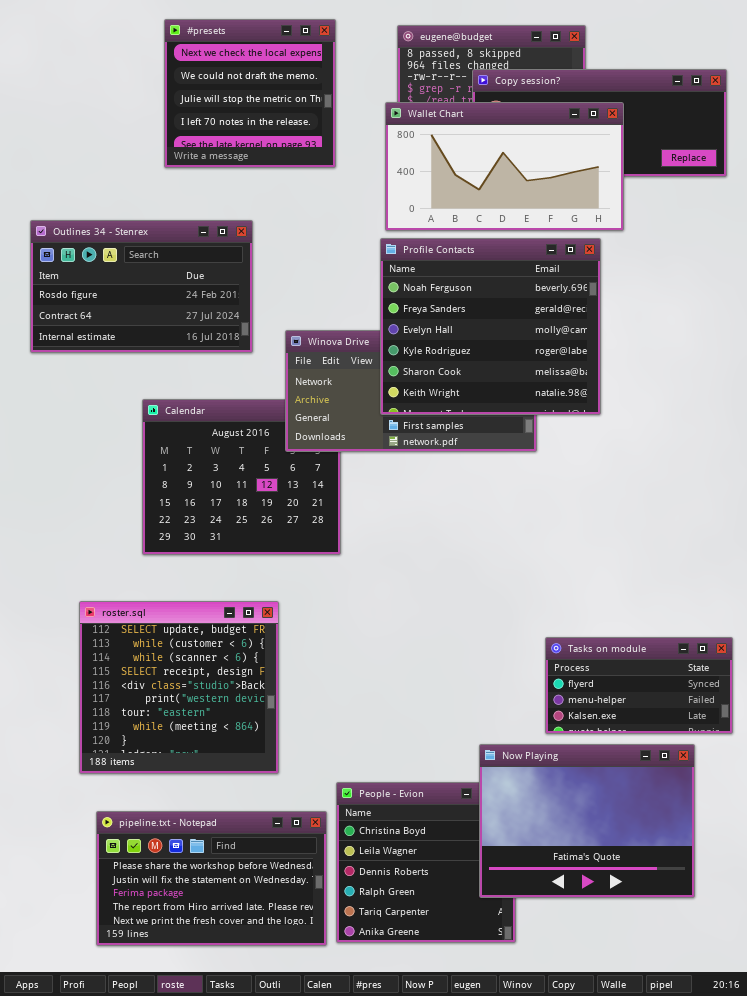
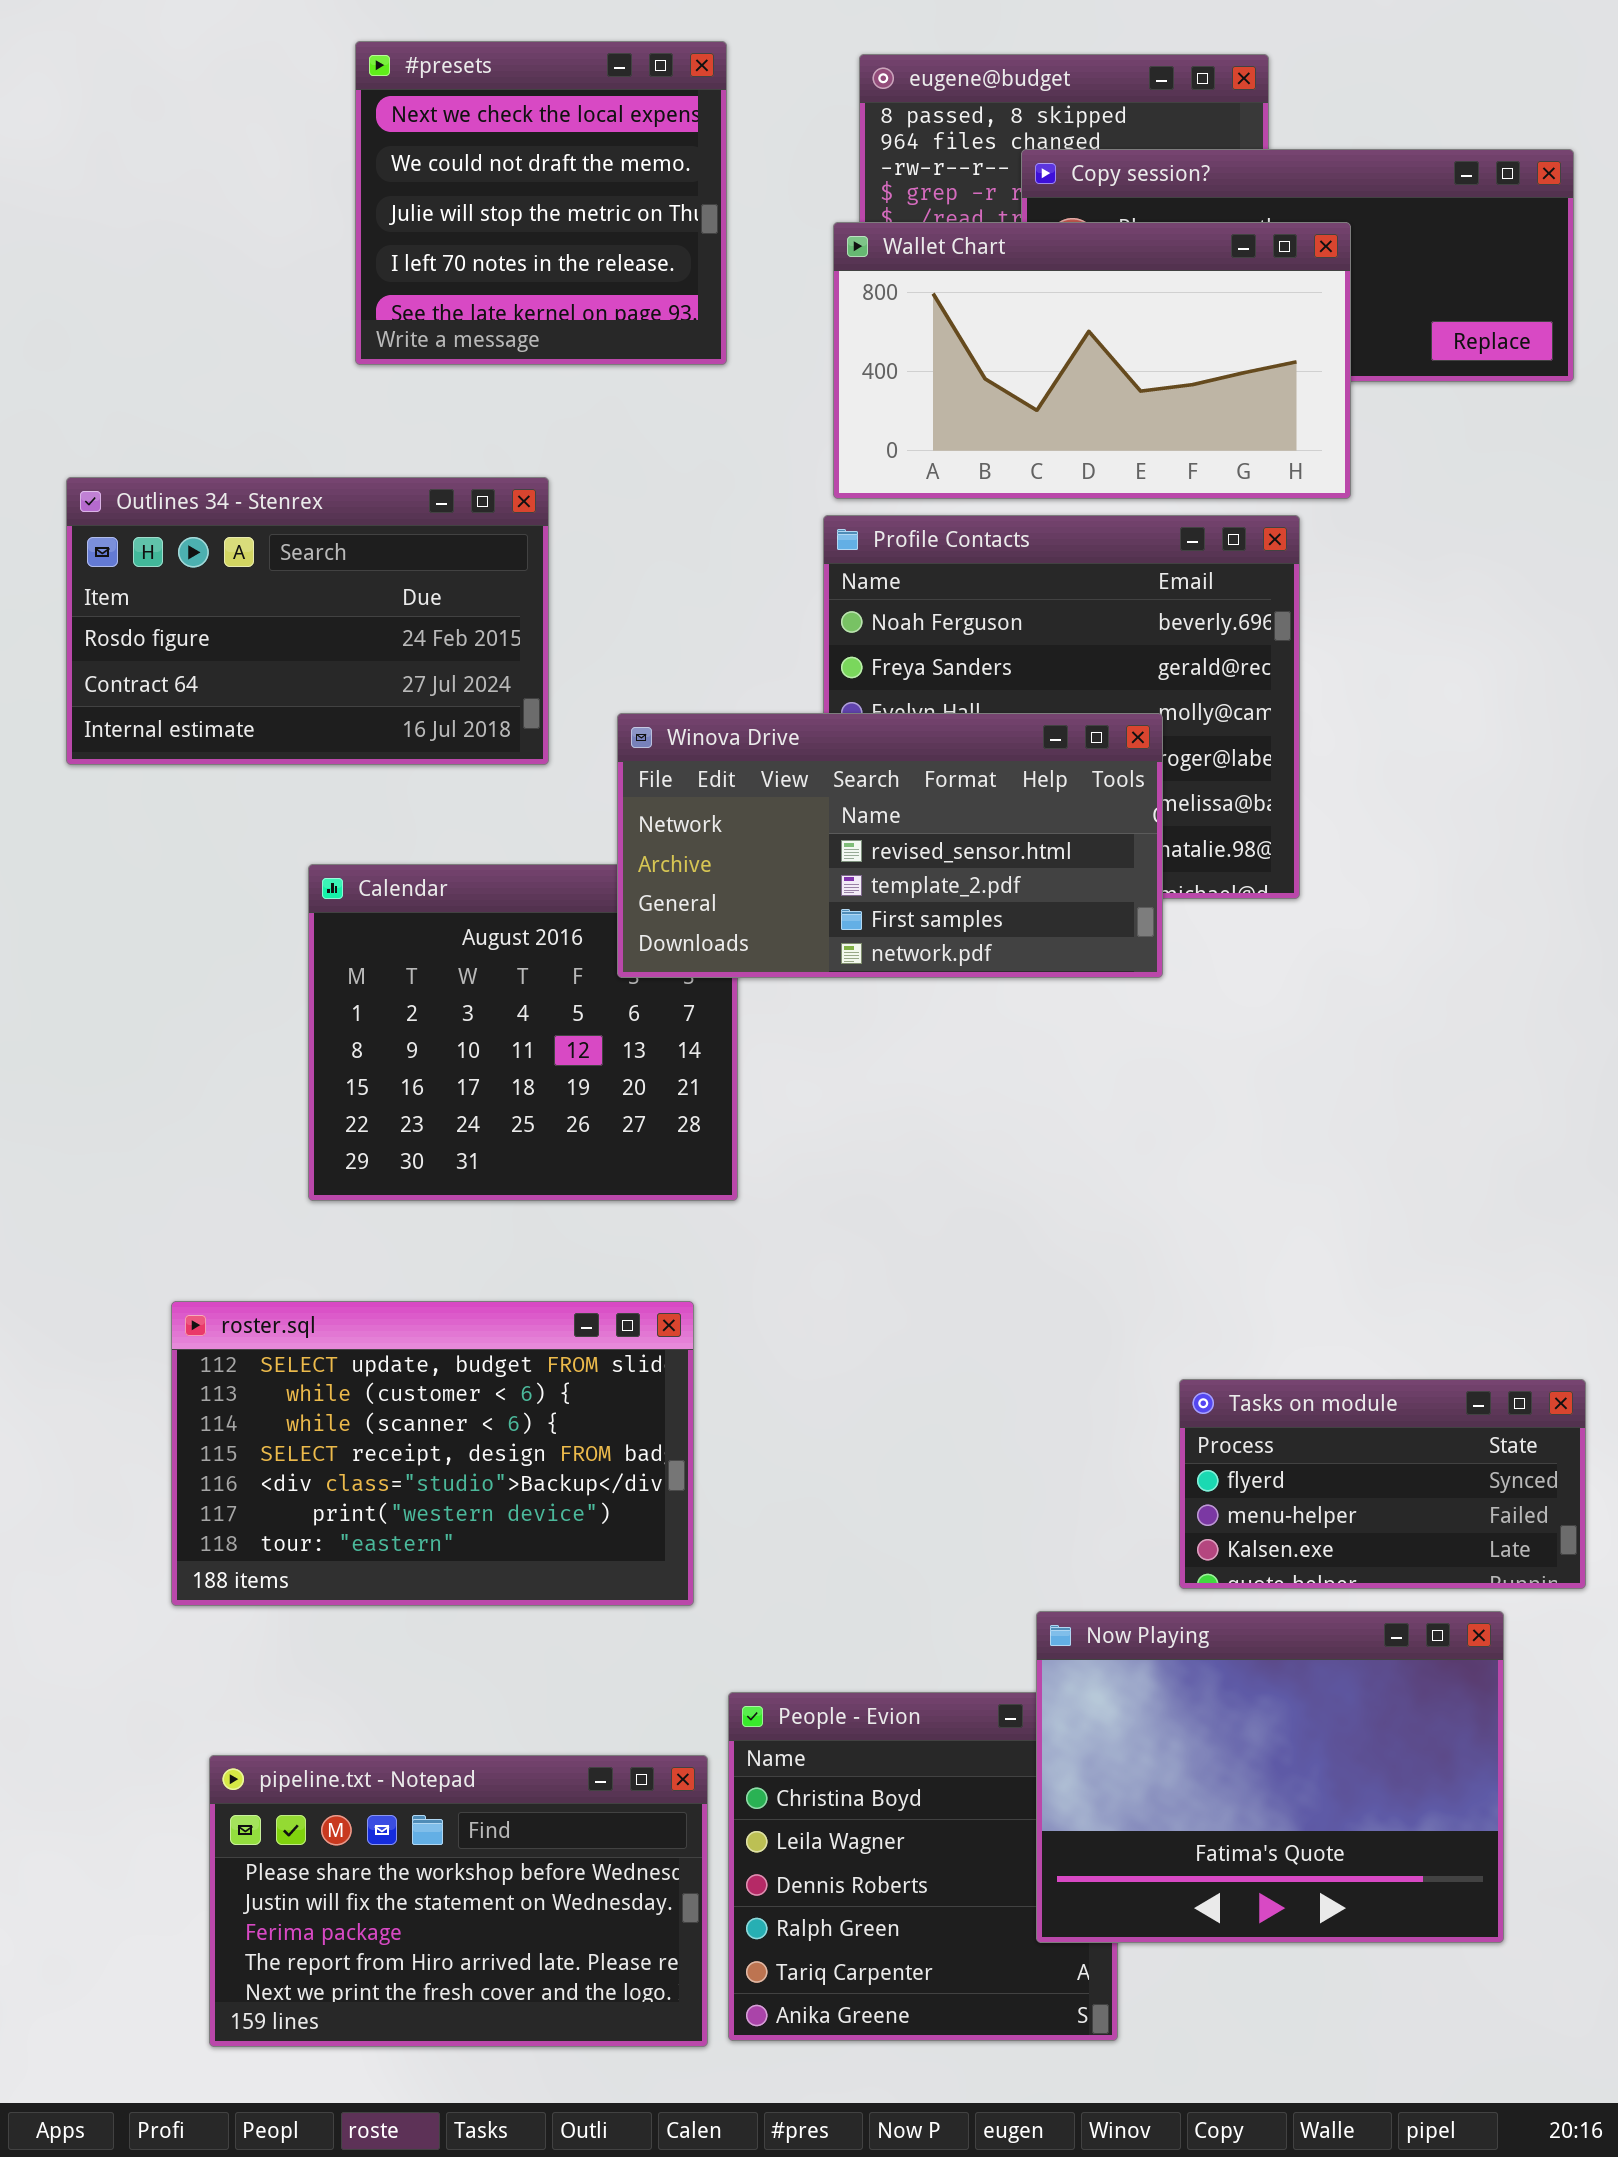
Winova Drive: [285,330,537,452] -> [617,713,1163,978], raised
roster.sql: [79,601,279,774] -> [171,1301,694,1606], resized

